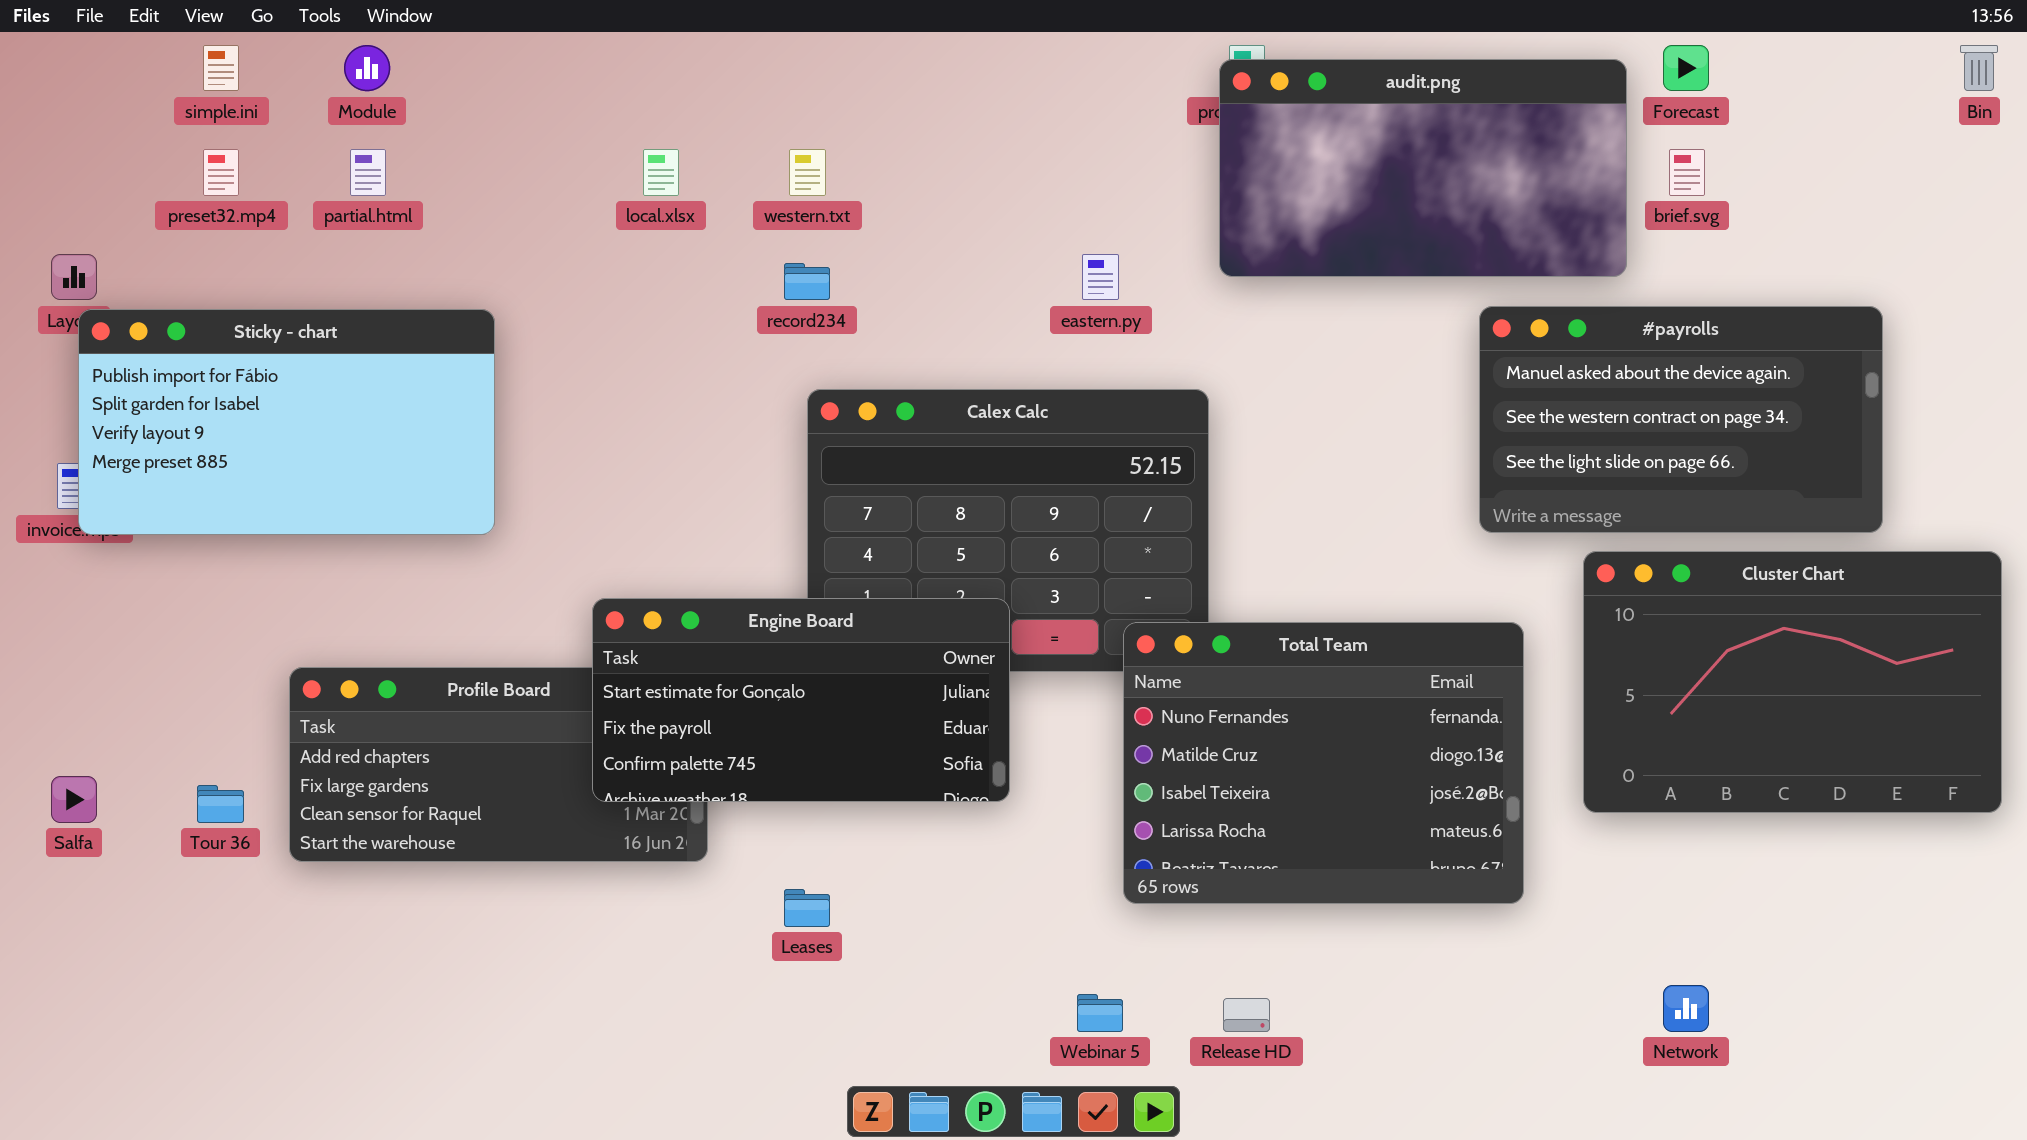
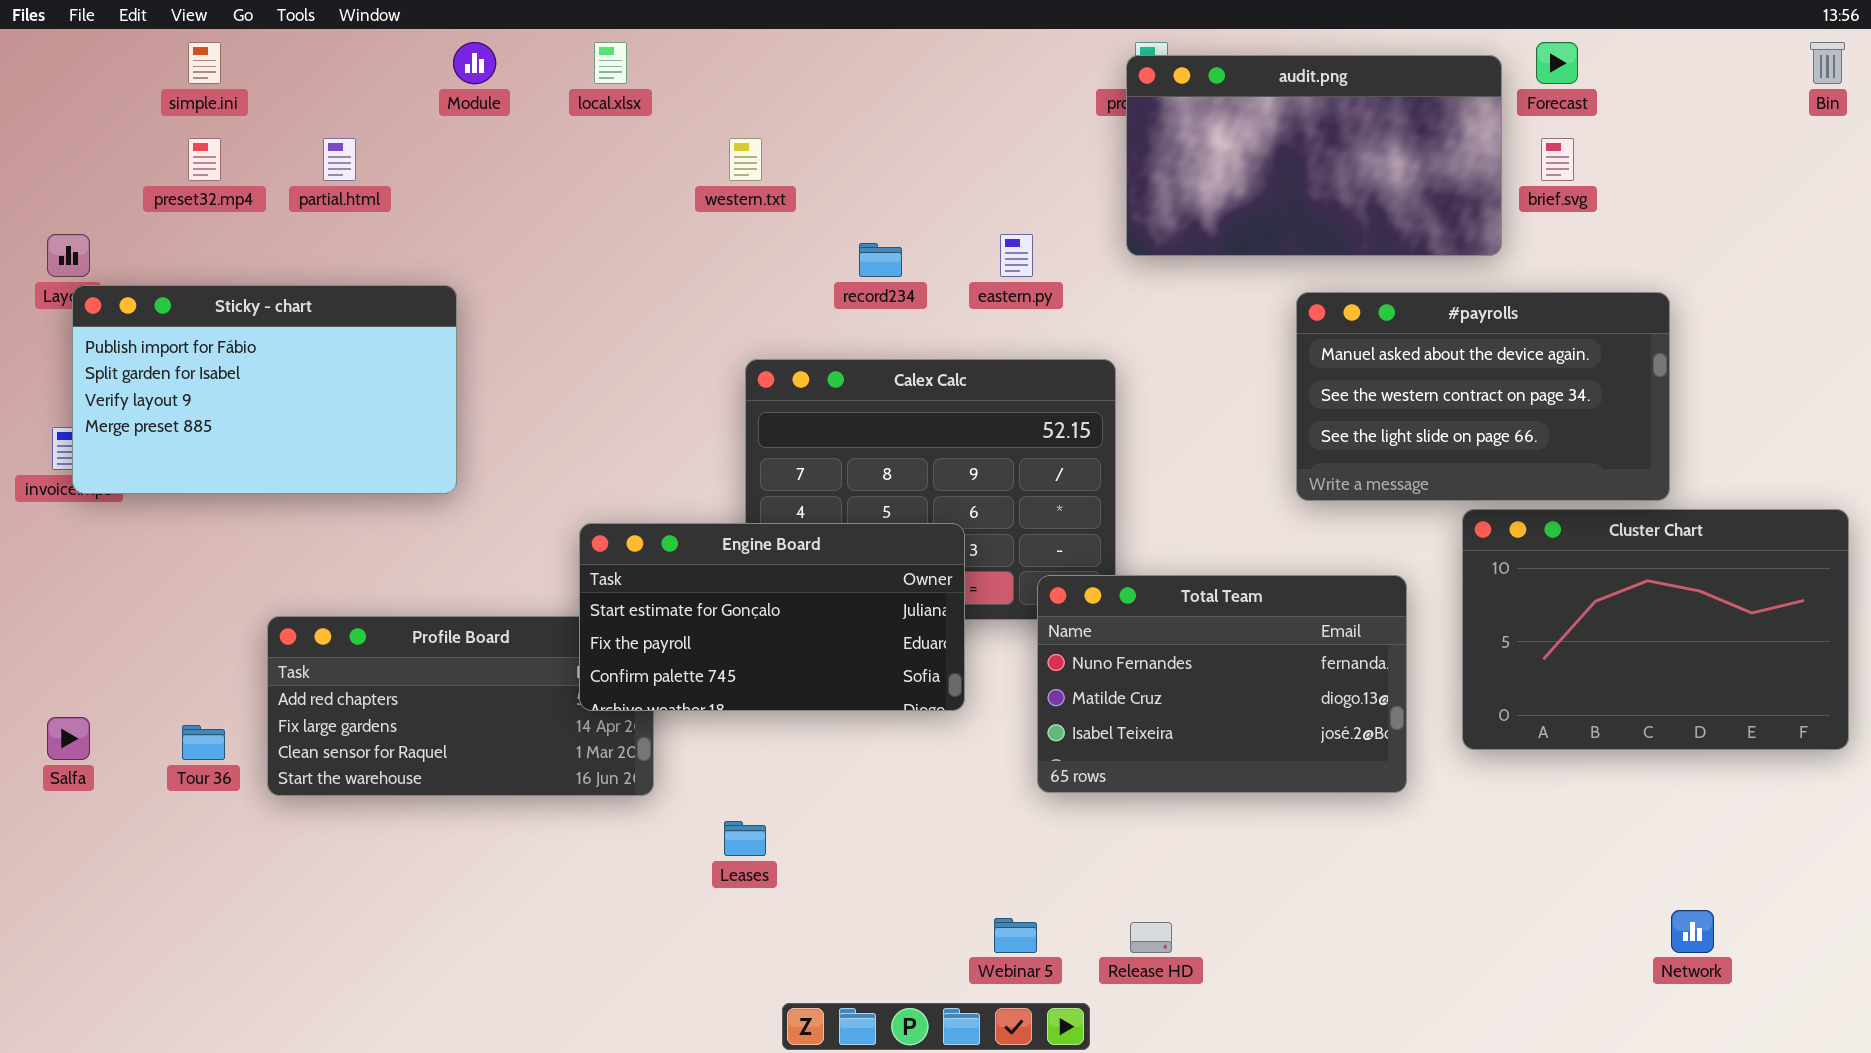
Module: [344,45,390,91] -> [453,42,496,84], moved
local.xlsx: [643,149,679,196] -> [594,42,627,84], moved
record234: [784,263,830,300] -> [859,243,902,277], moved
#payrolls: [1479,306,1883,533] -> [1296,292,1670,501], moved
Engine Board: [592,598,1010,802] -> [579,523,965,711], moved
Total Team: [1123,622,1524,904] -> [1037,575,1407,793], resized
Network: [1663,985,1709,1032] -> [1671,910,1714,953], moved

